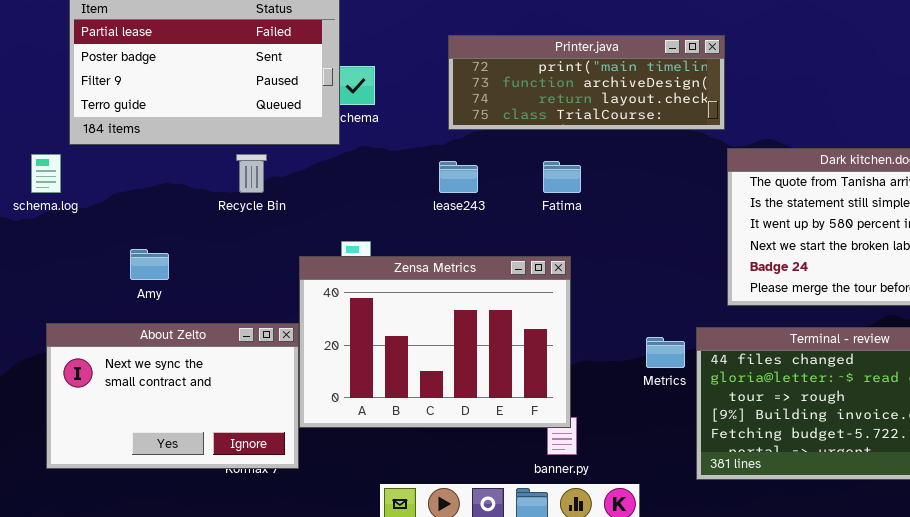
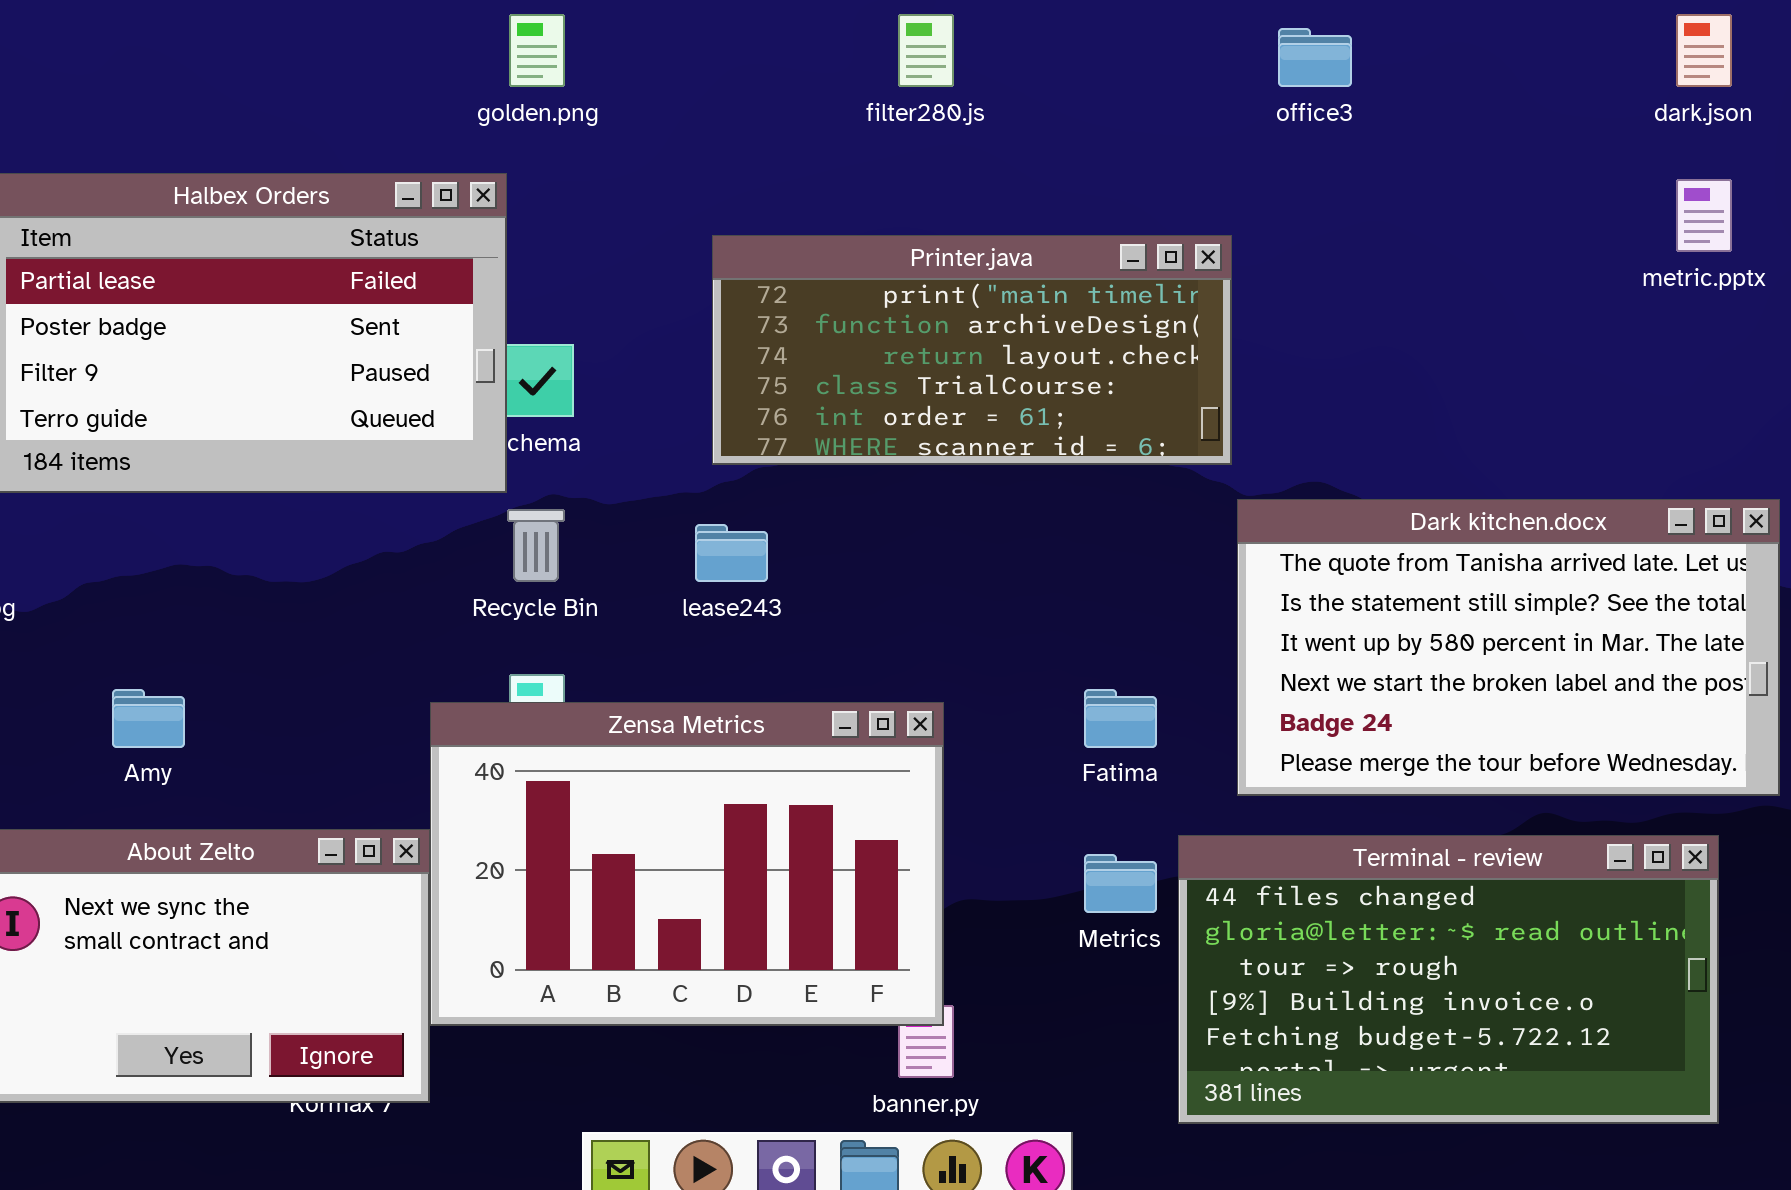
Printer.java: [448,35,725,130] -> [712,235,1232,465], resized
Recycle Bin: [236,154,267,193] -> [507,509,565,582], moved
Fatima: [543,161,581,193] -> [1084,689,1157,748], moved

